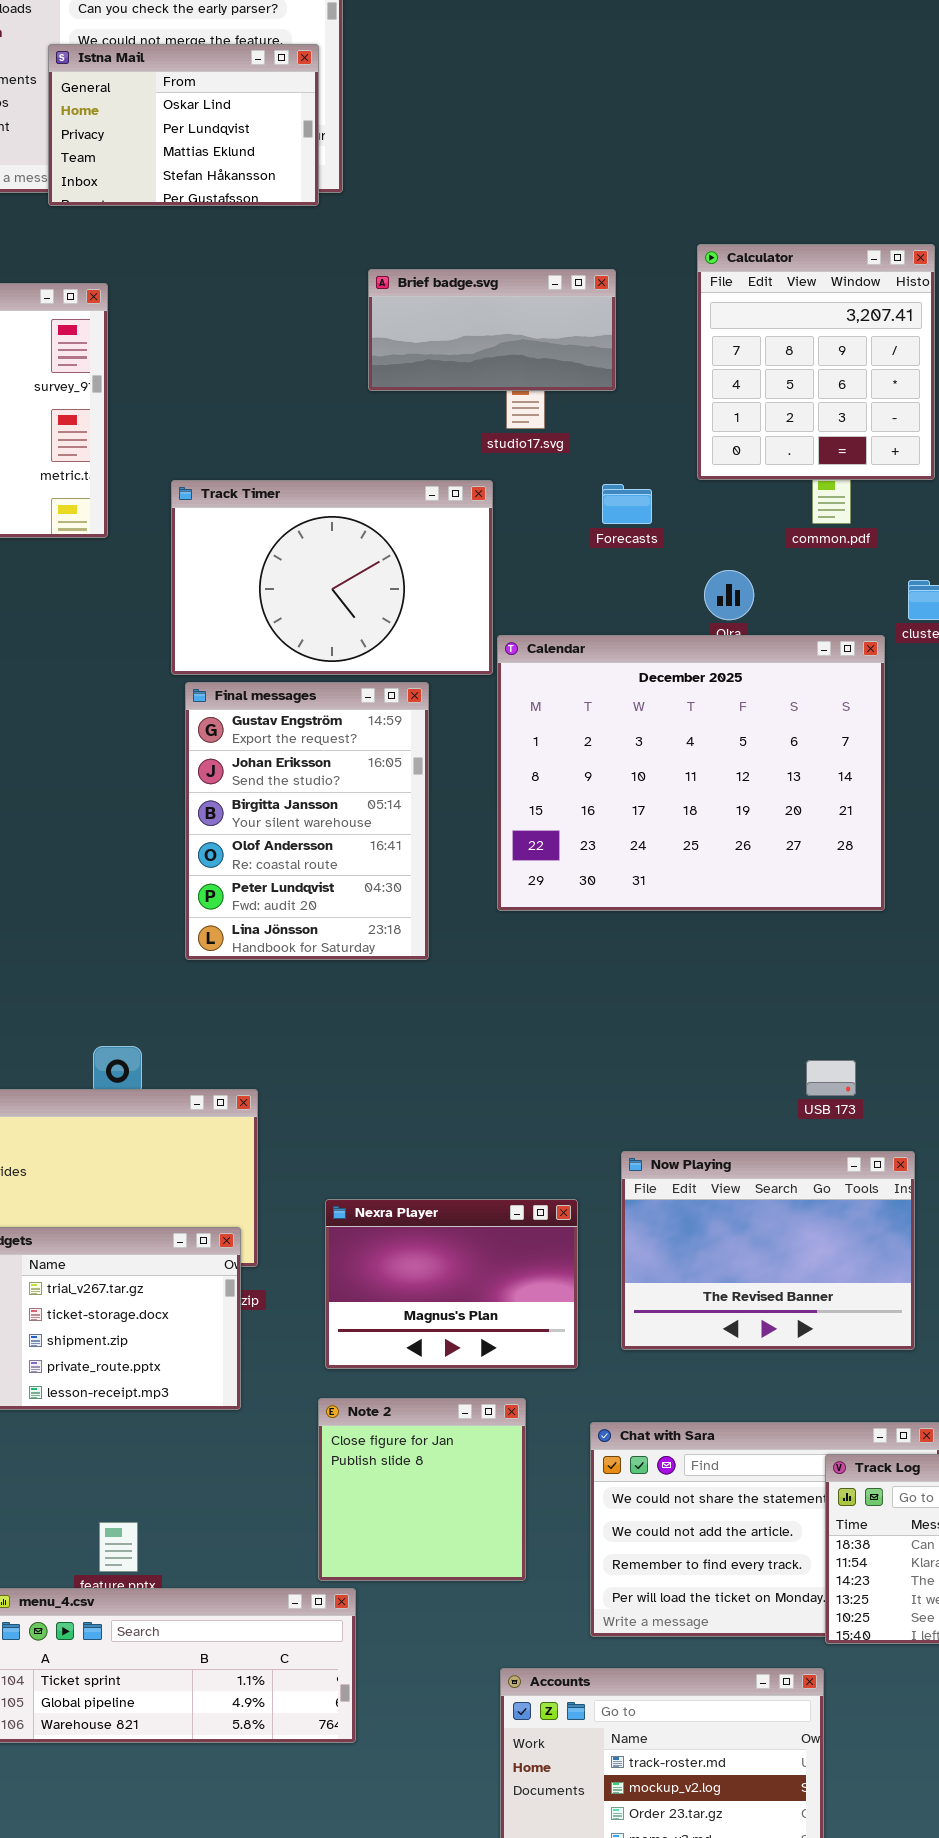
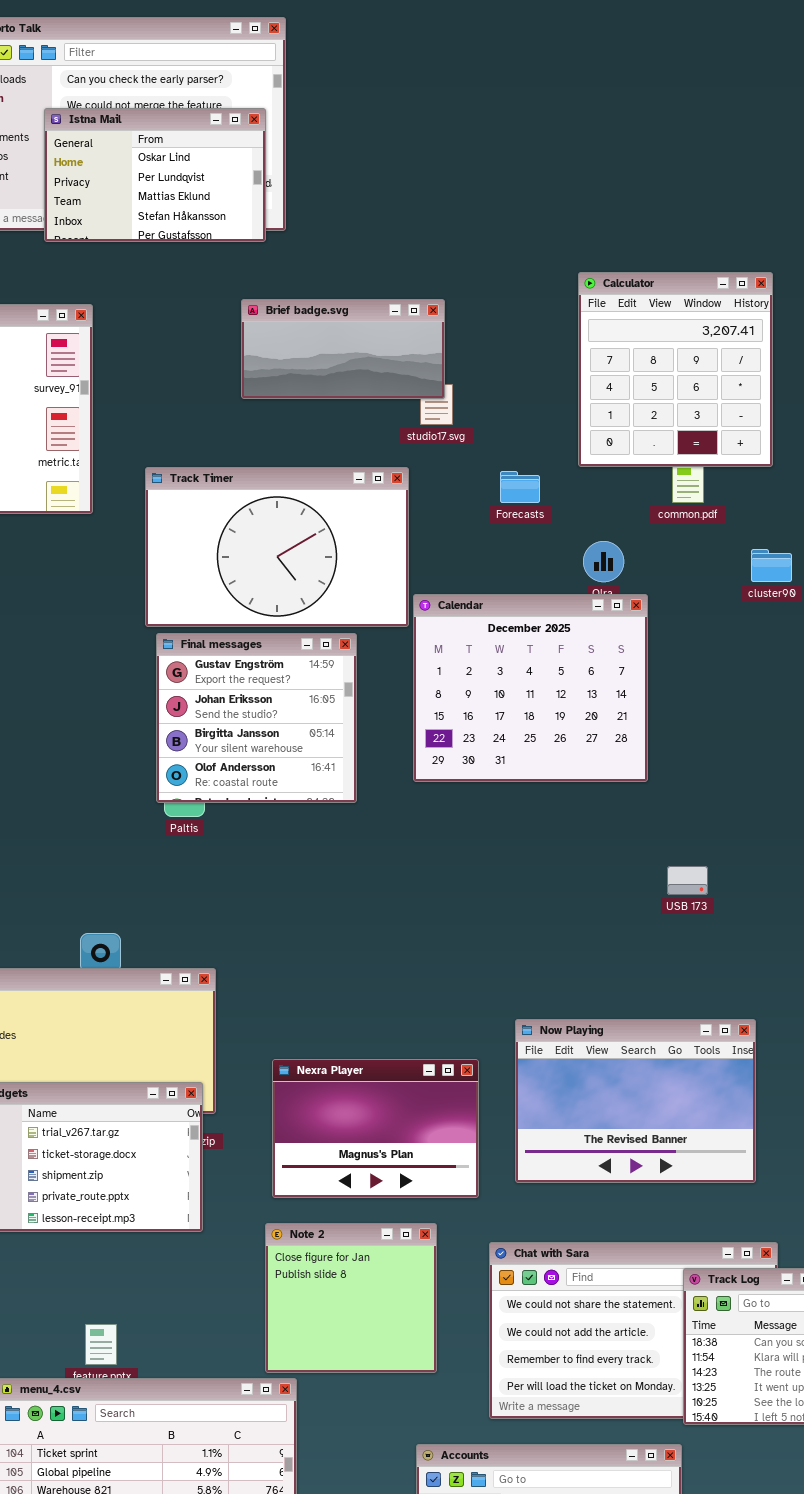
Brief badge.svg: [368,269,616,391] -> [241,299,445,399], moved
Calendar: [497,635,885,911] -> [413,594,648,782], resized
Final messages: [185,682,429,960] -> [156,633,357,803], resized
USB 173: [806,1060,856,1096] -> [667,866,708,895], moved

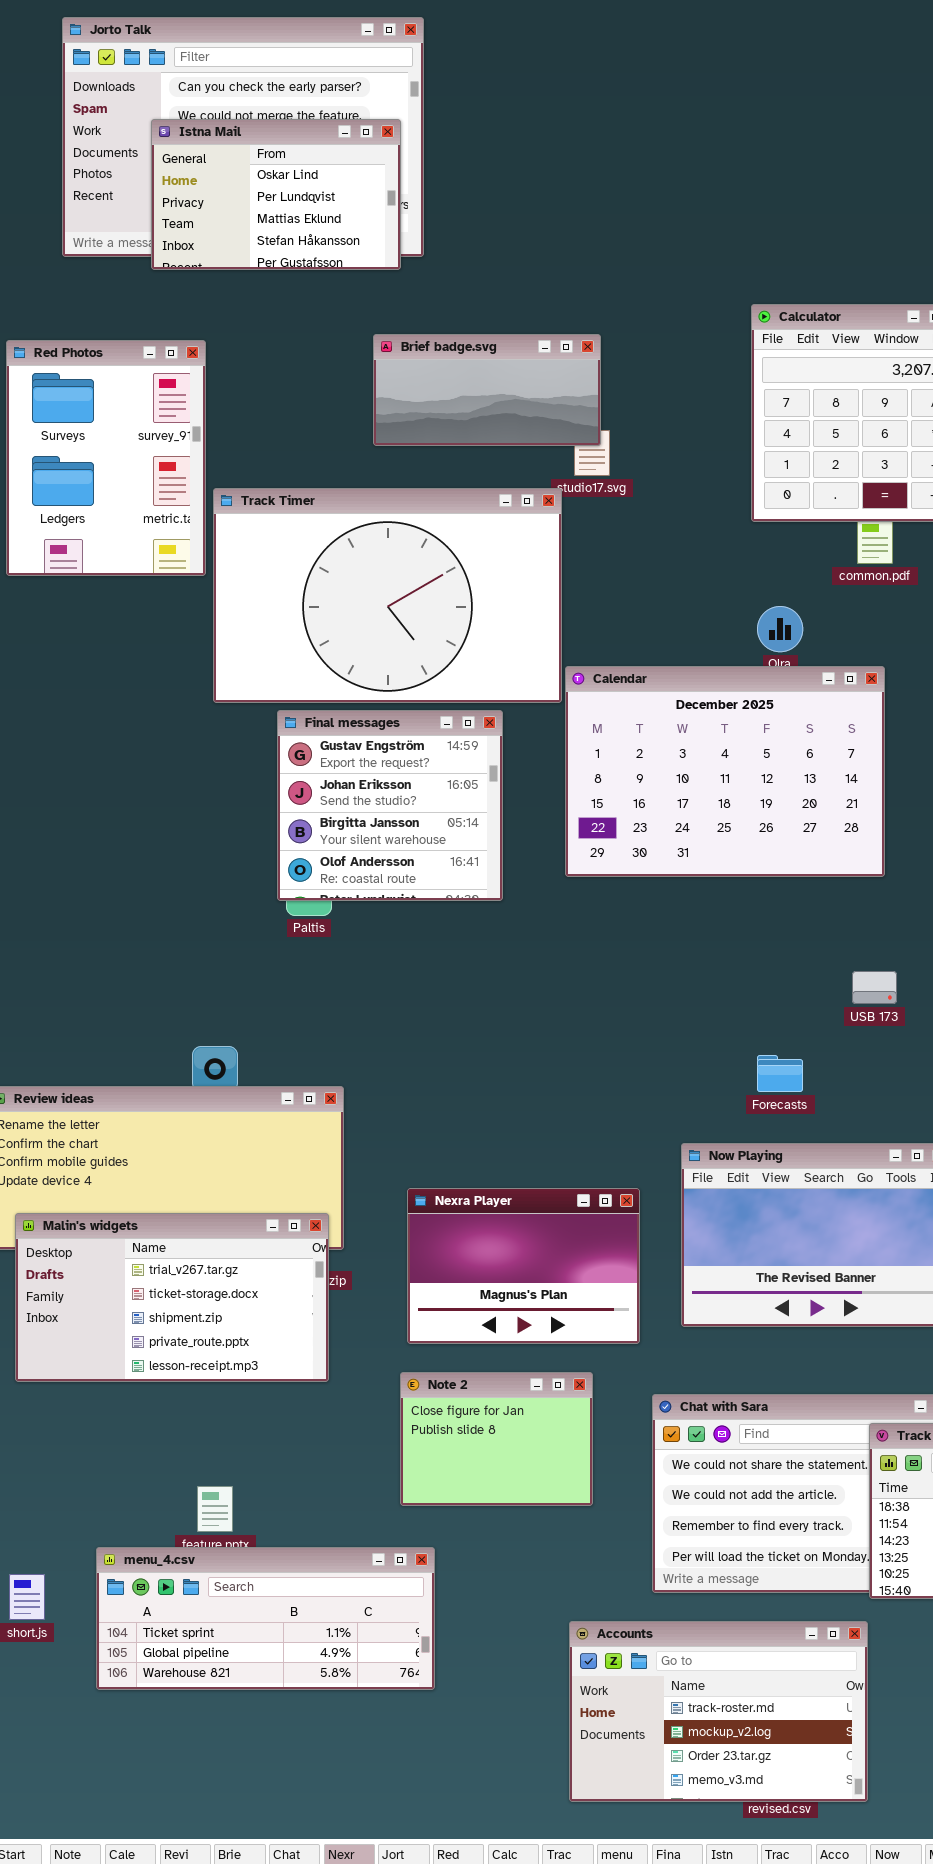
Track Timer: [145,467,409,627] -> [213,488,562,703], resized
Forecasts: [500,471,540,503] -> [757,1055,803,1092], moved
Calendar: [413,594,648,782] -> [565,666,885,877], resized
Note 2: [265,1223,437,1373] -> [400,1372,593,1506], resized

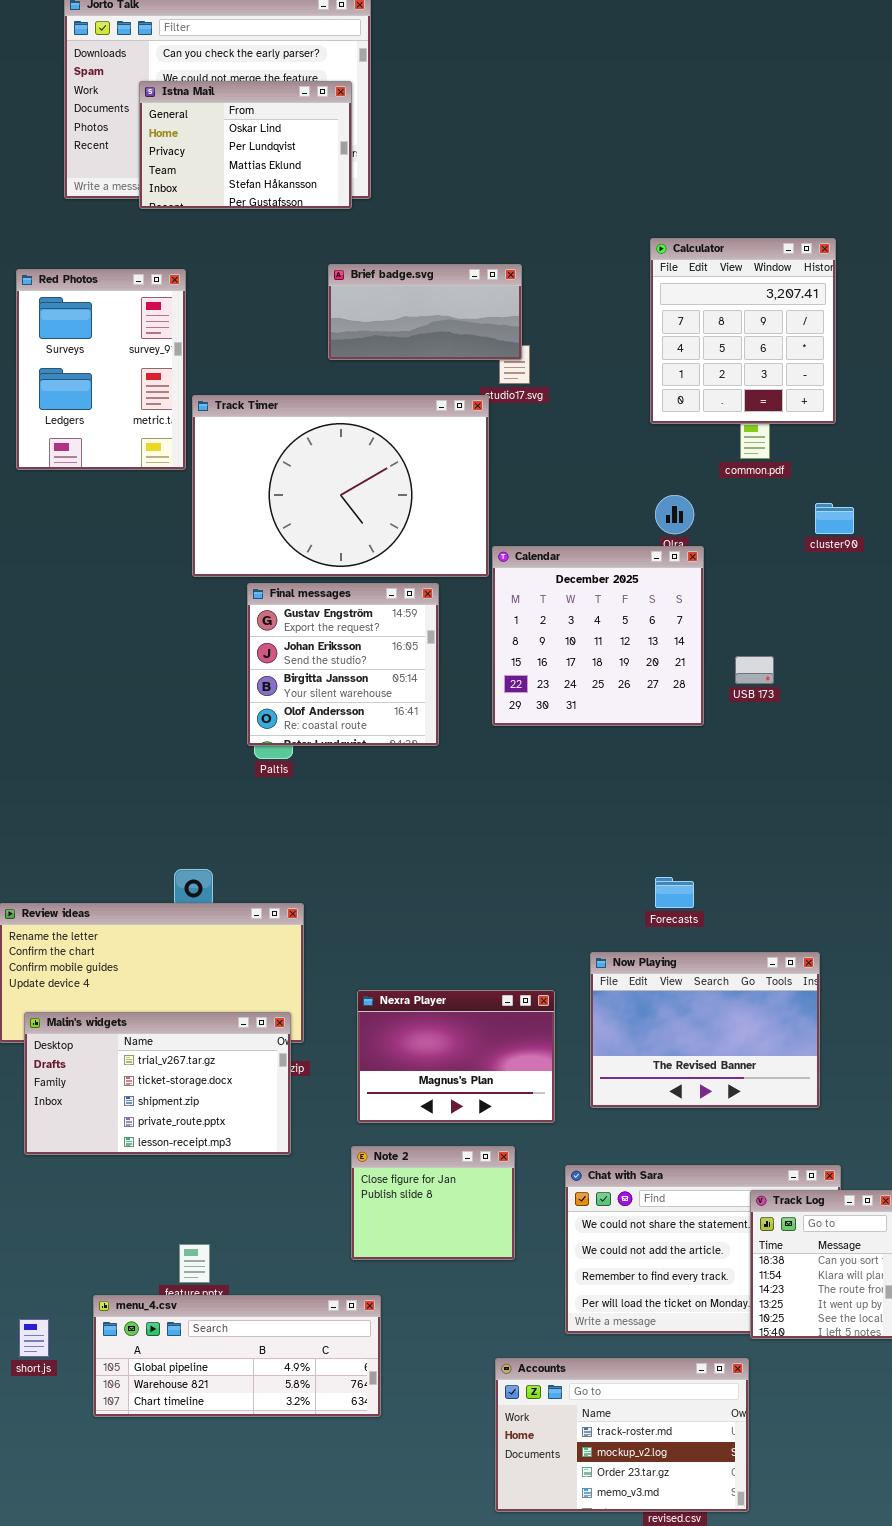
Calendar: [565,666,885,877] -> [492,546,704,726], resized
USB 173: [852,971,897,1004] -> [735,656,774,684], moved
menu_4.csv: [96,1547,435,1690] -> [93,1295,381,1417], scrolled down 1 row

